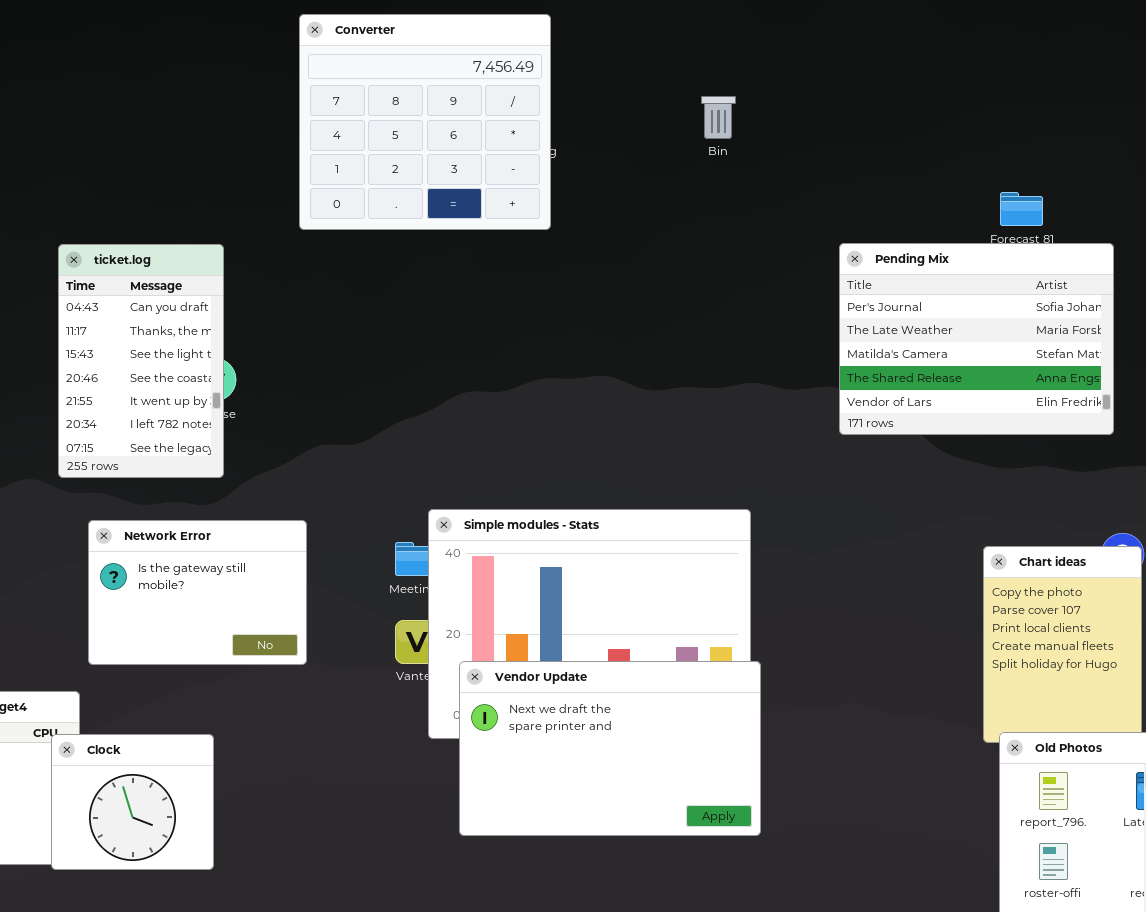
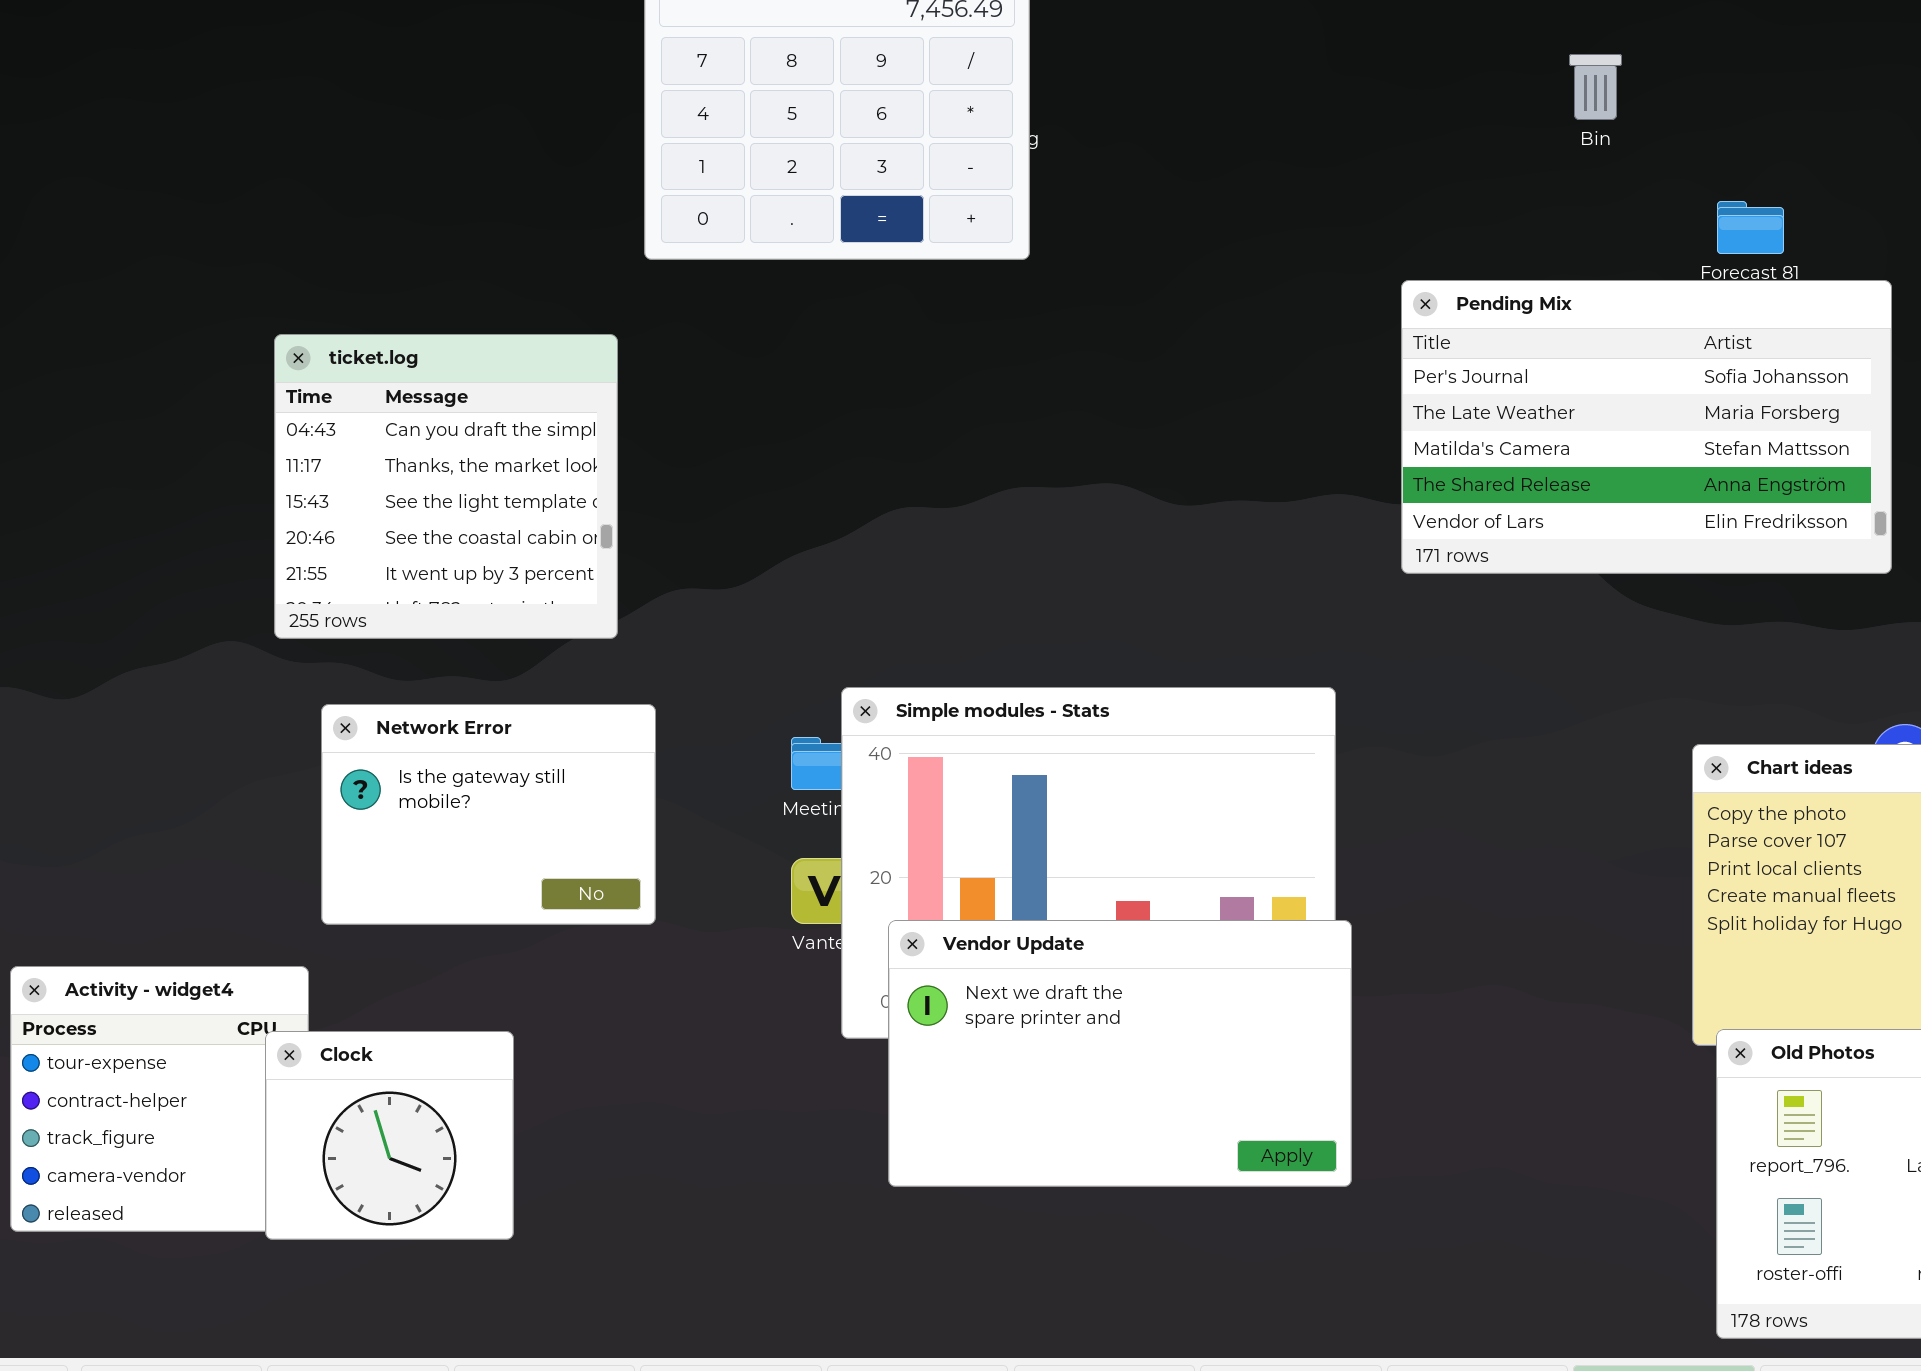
Bin: [701,96,736,139] -> [1569,54,1622,120], moved
Pending Mix: [839,243,1114,435] -> [1401,280,1892,574], resized
ticket.log: [58,244,224,478] -> [274,334,618,639], resized

